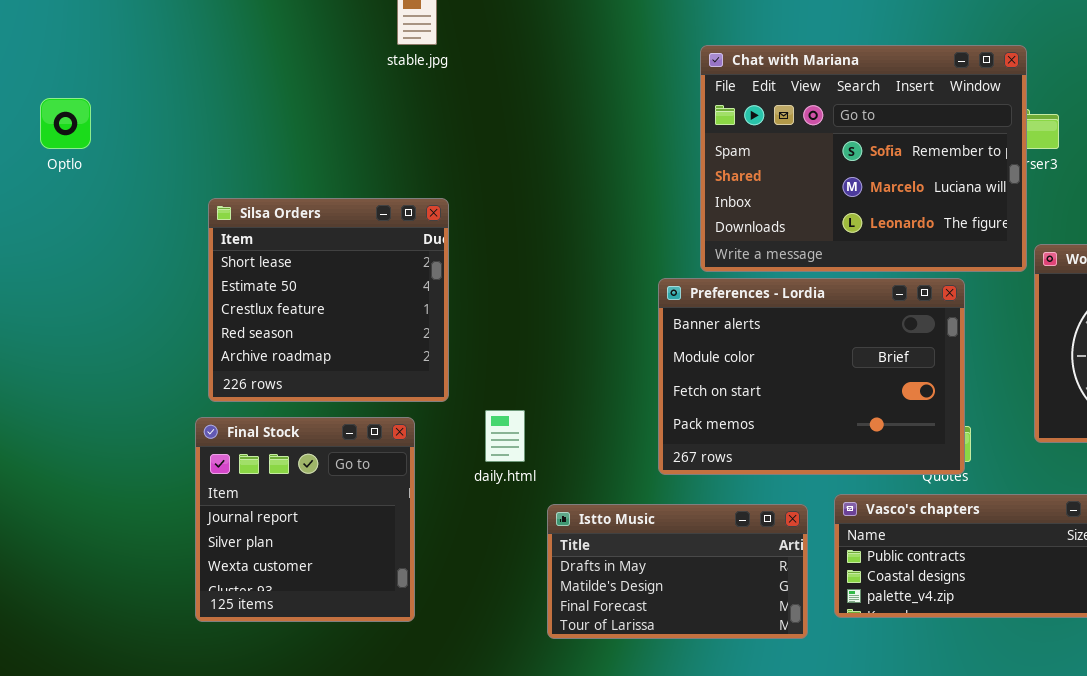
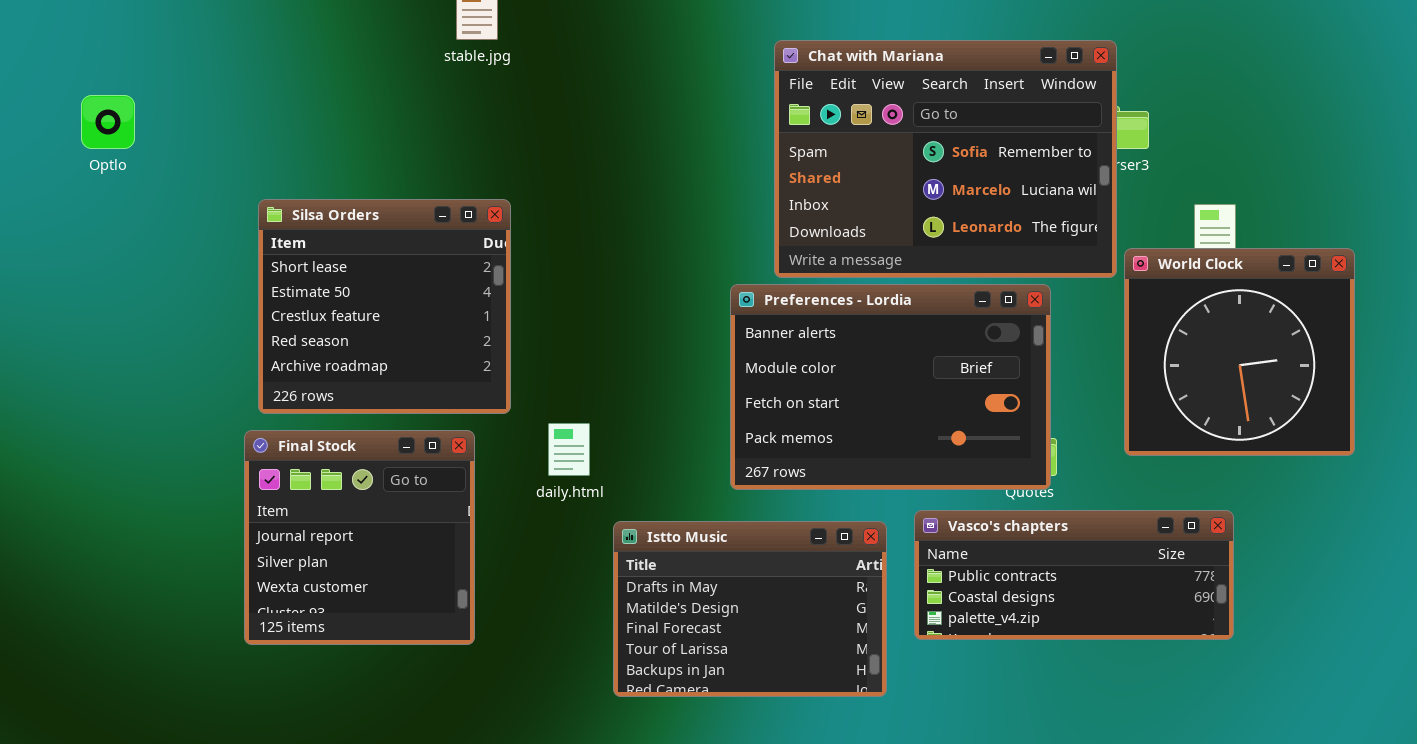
Istto Music: [547,504,808,639] -> [613,521,887,697], resized

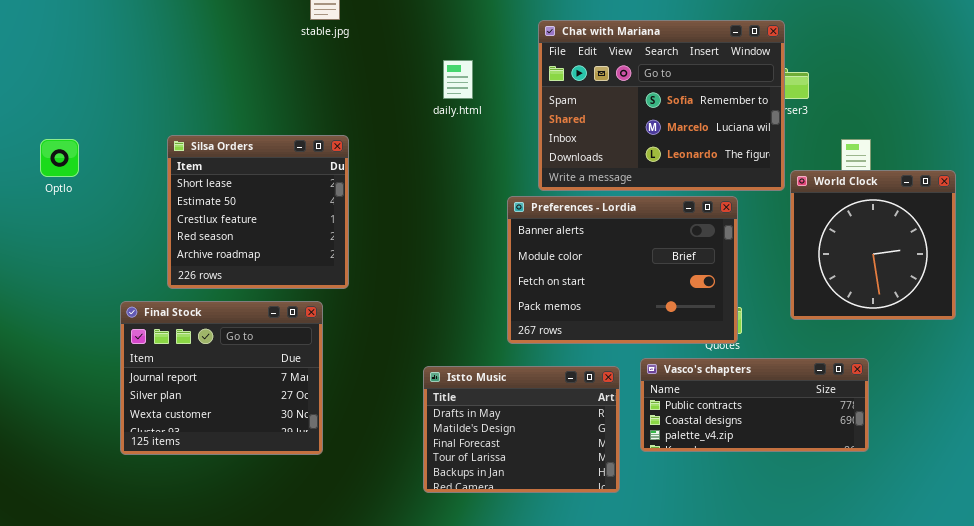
Optlo: [81,95,135,149] -> [40,139,79,177], moved
daily.html: [548,423,590,476] -> [443,60,473,99], moved
Final Stock: [244,430,475,645] -> [120,301,323,455], resized

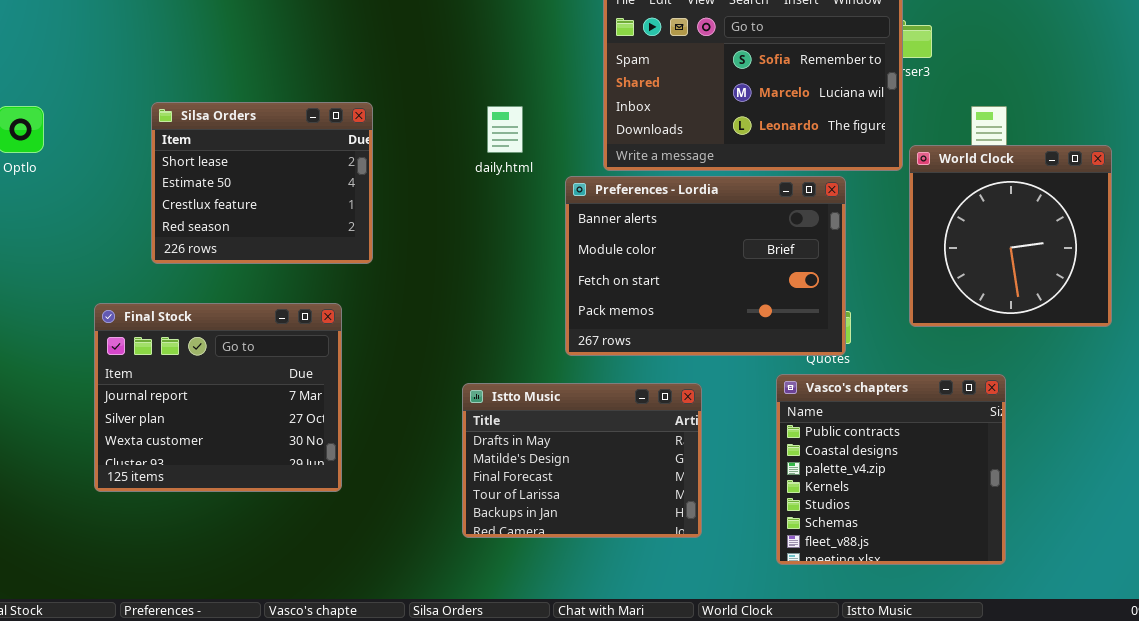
daily.html: [443,60,473,99] -> [487,106,523,153], moved
Silsa Orders: [167,135,349,289] -> [151,102,373,264], resized
Vasco's chapters: [640,358,869,452] -> [776,374,1006,565], resized

